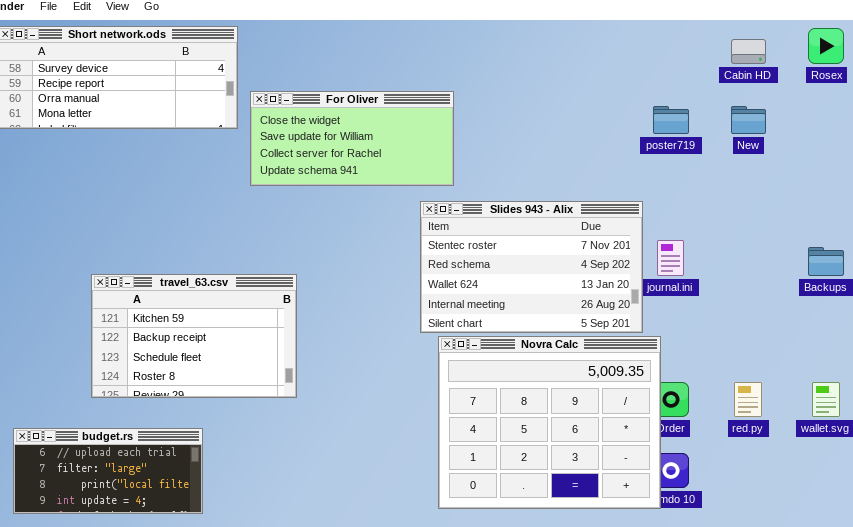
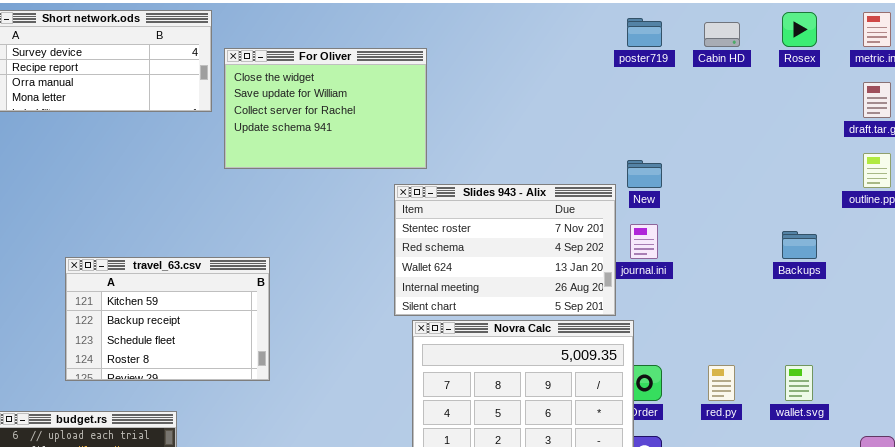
For Oliver: [250,91,454,186] -> [224,48,427,169], resized
poster719: [653,106,689,134] -> [627,18,662,47], moved
New: [731,106,766,134] -> [627,160,662,188], moved

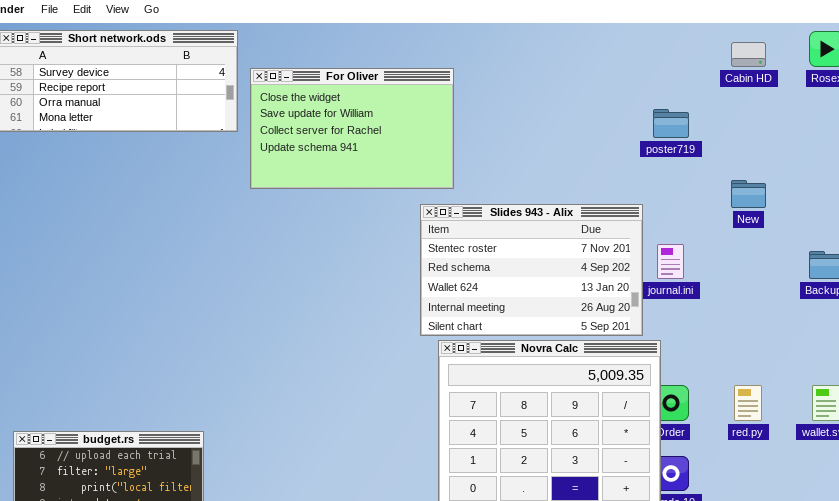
poster719: [627,18,662,47] -> [653,109,689,138], moved
New: [627,160,662,188] -> [731,180,766,208], moved
travel_63.csv: [65,257,270,381] -> none, closed

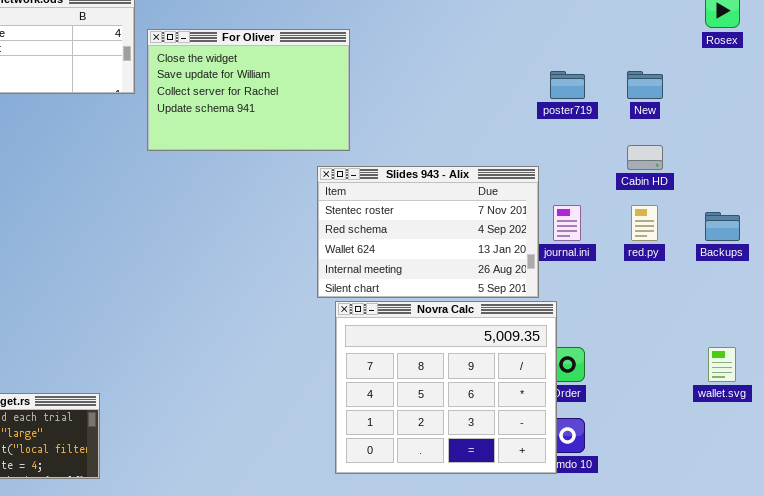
Cabin HD: [731,42,766,67] -> [627,145,663,170], moved
New: [731,180,766,208] -> [627,71,663,99], moved
red.py: [734,385,762,421] -> [631,205,658,241], moved

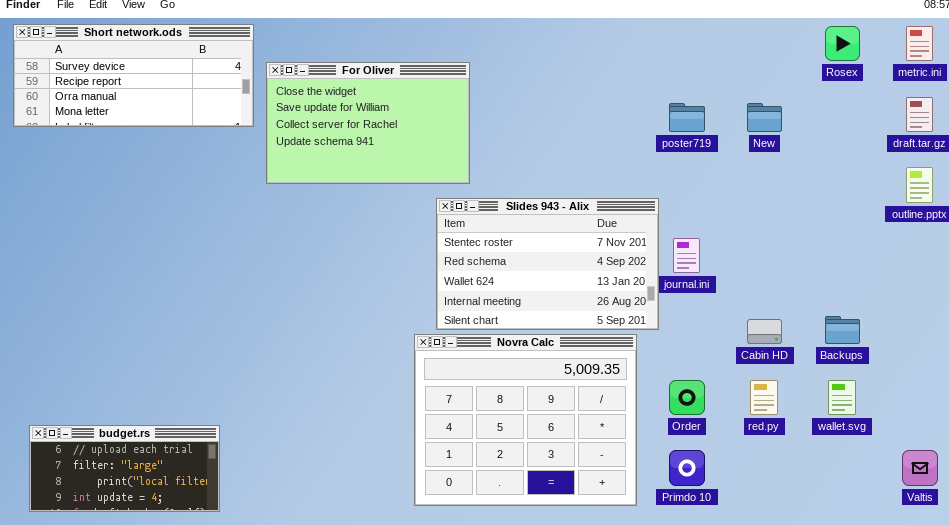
Cabin HD: [627,145,663,170] -> [747,319,782,344], moved
red.py: [631,205,658,241] -> [750,380,778,415], moved
Backups: [705,212,740,241] -> [825,316,860,344], moved
Novra Calc: [335,301,557,474] -> [414,334,637,506], moved

